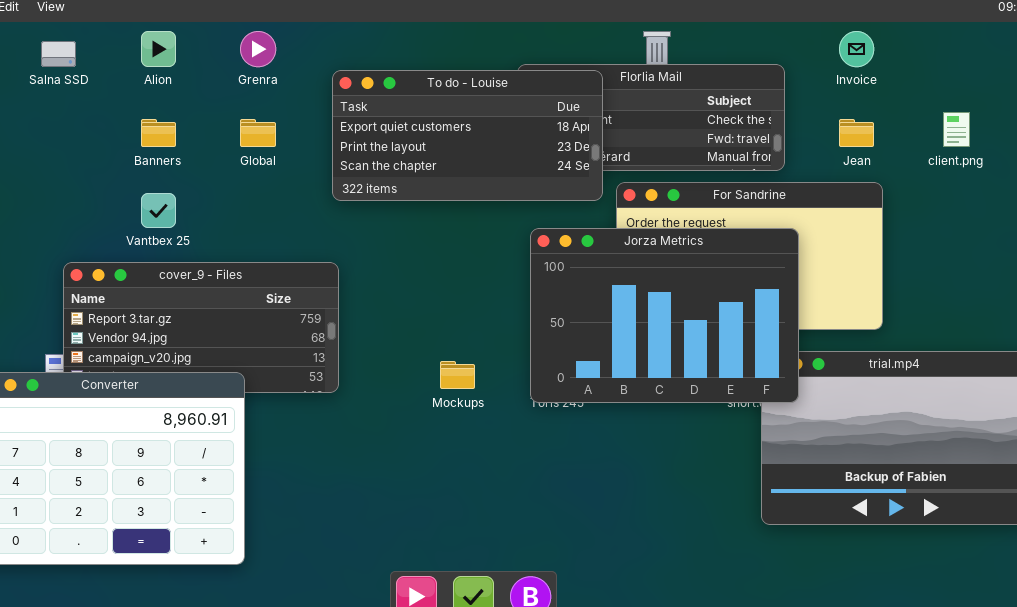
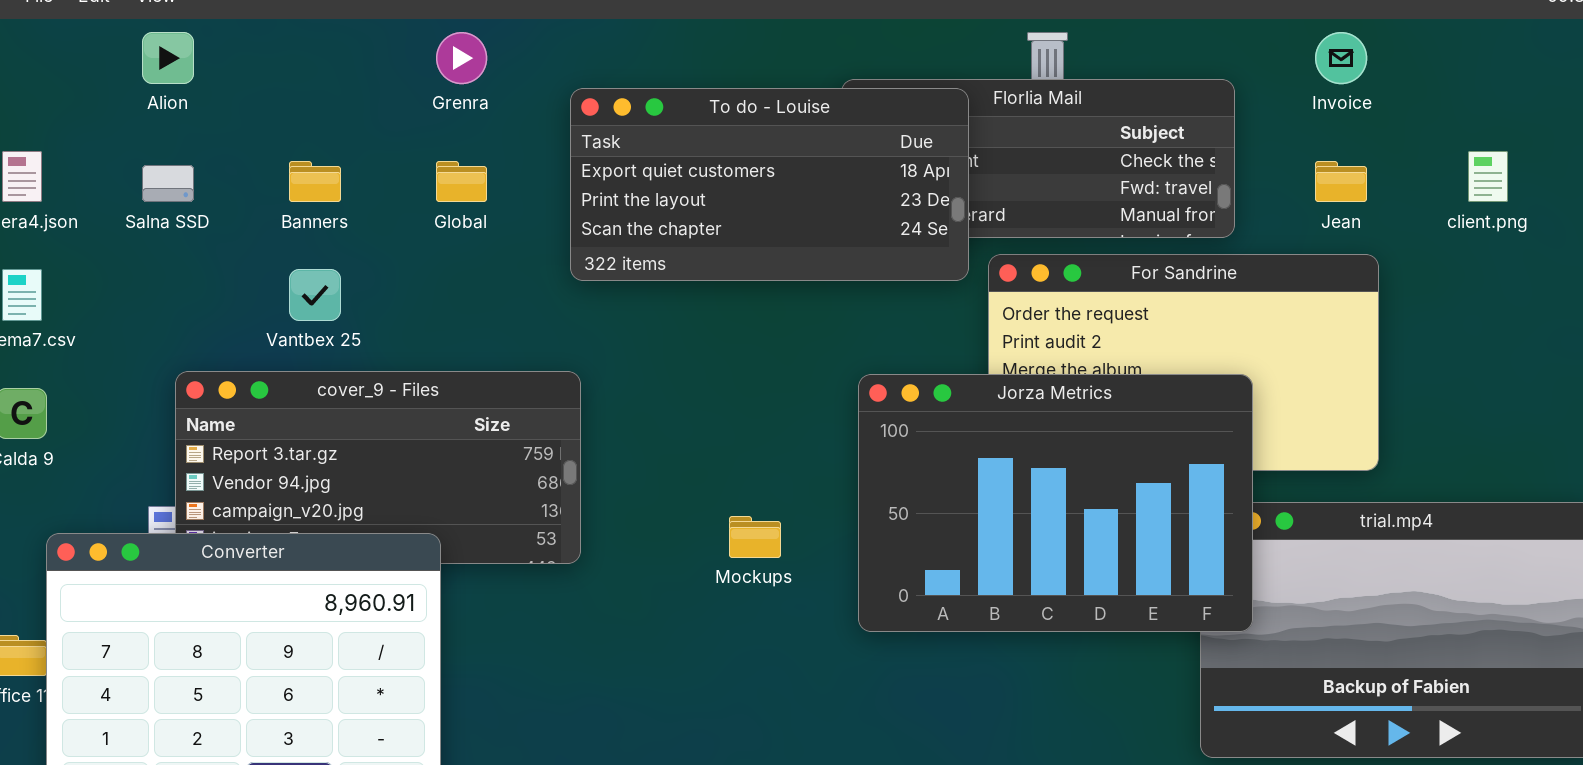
Alion: [141,31,176,67] -> [142,32,194,84], moved
Salna SSD: [41,41,76,67] -> [142,165,194,202], moved
Jorza Metrics: [530,228,799,403] -> [858,374,1253,632], moved

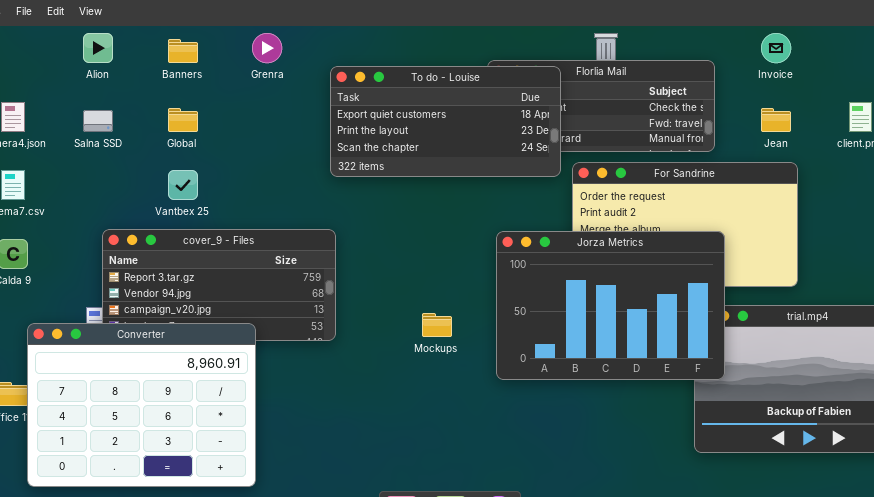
Banners: [289,161,341,202] -> [168,39,198,63], moved
Global: [436,161,487,202] -> [168,108,198,132], moved

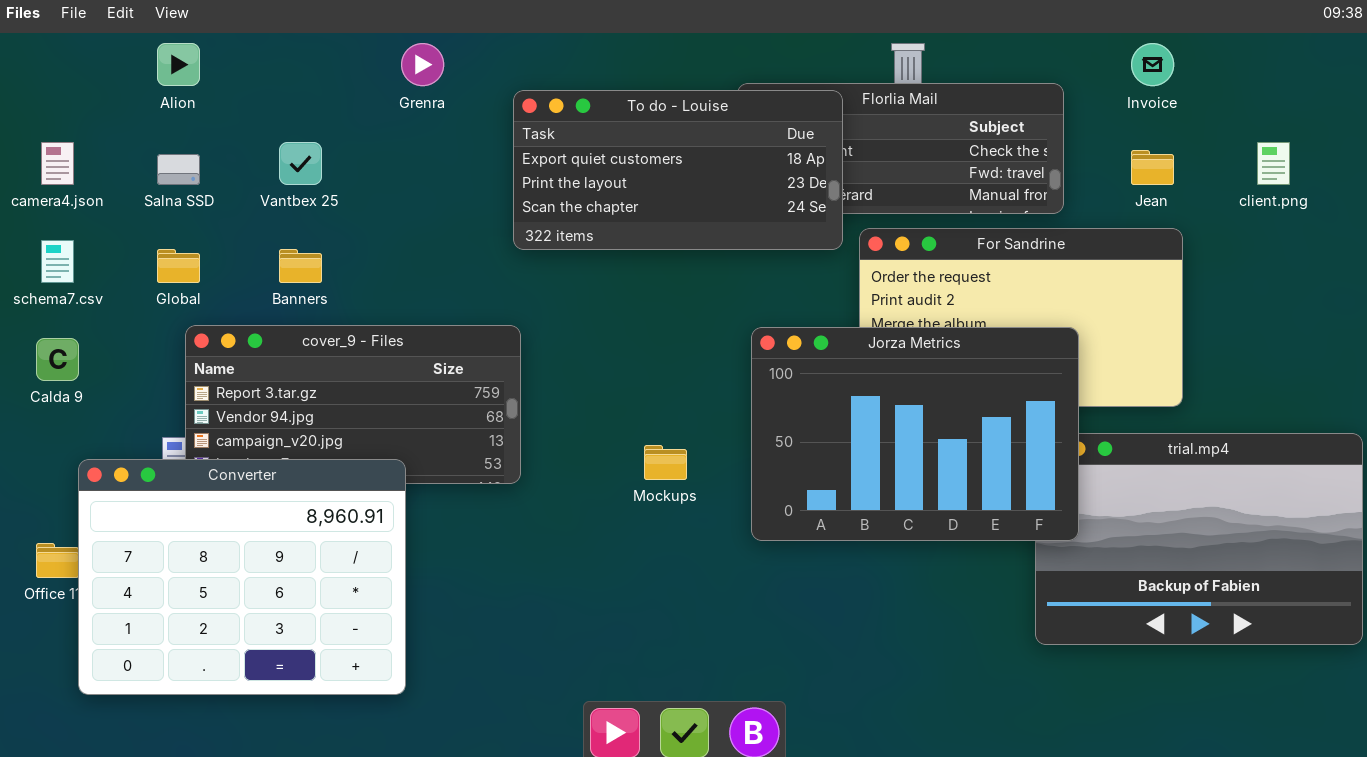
Banners: [168,39,198,63] -> [279,249,322,283], moved
Global: [168,108,198,132] -> [157,249,200,283], moved
Vantbex 25: [168,170,198,200] -> [279,142,322,185], moved

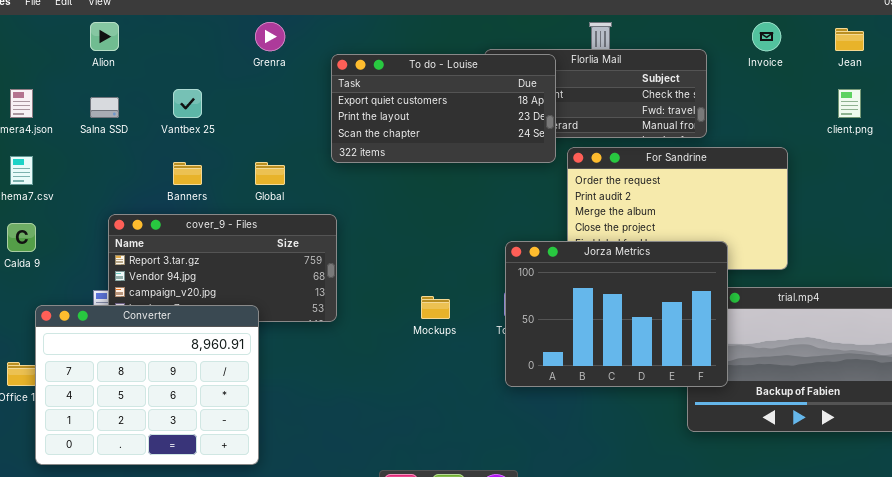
Jean: [1131,150,1174,185] -> [835,28,864,51], moved
Global: [157,249,200,283] -> [255,162,285,185], moved
Jorza Metrics: [751,327,1079,541] -> [505,241,728,387], moved

